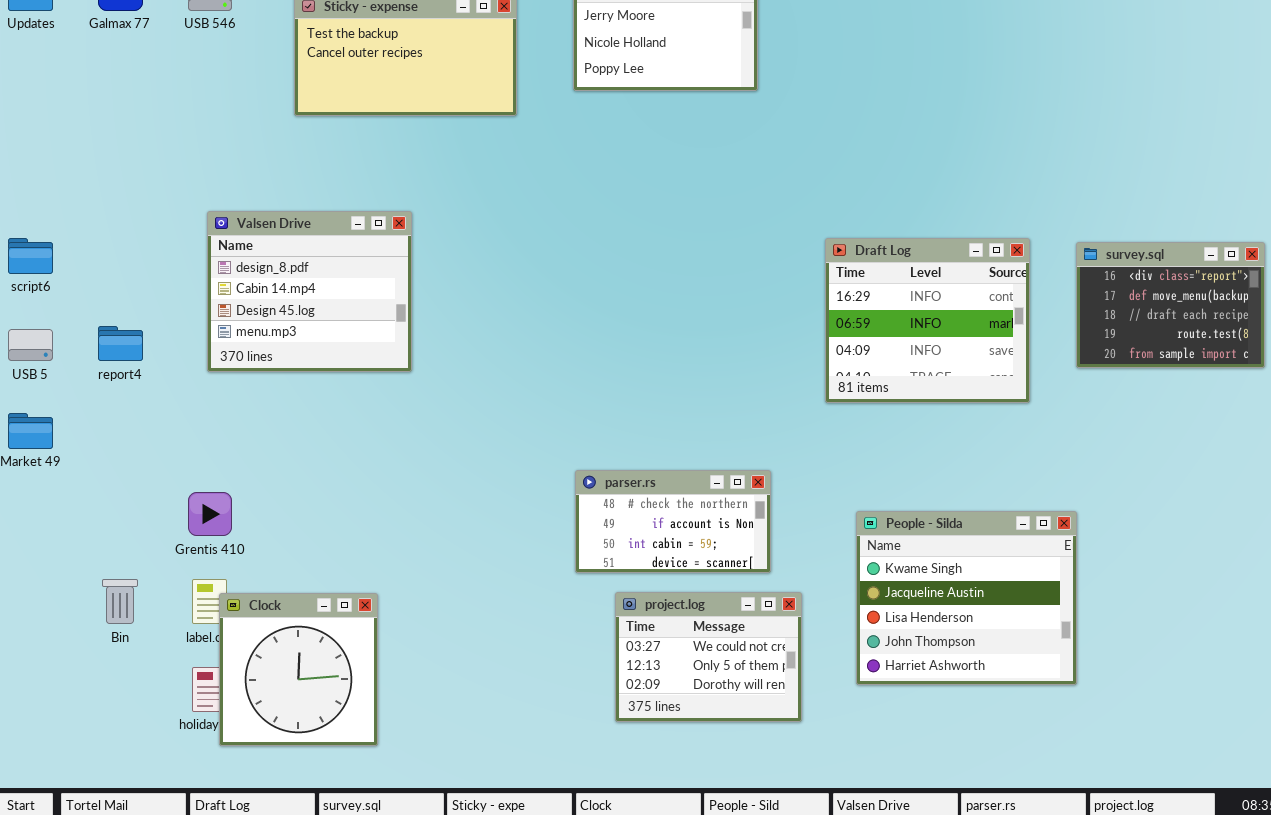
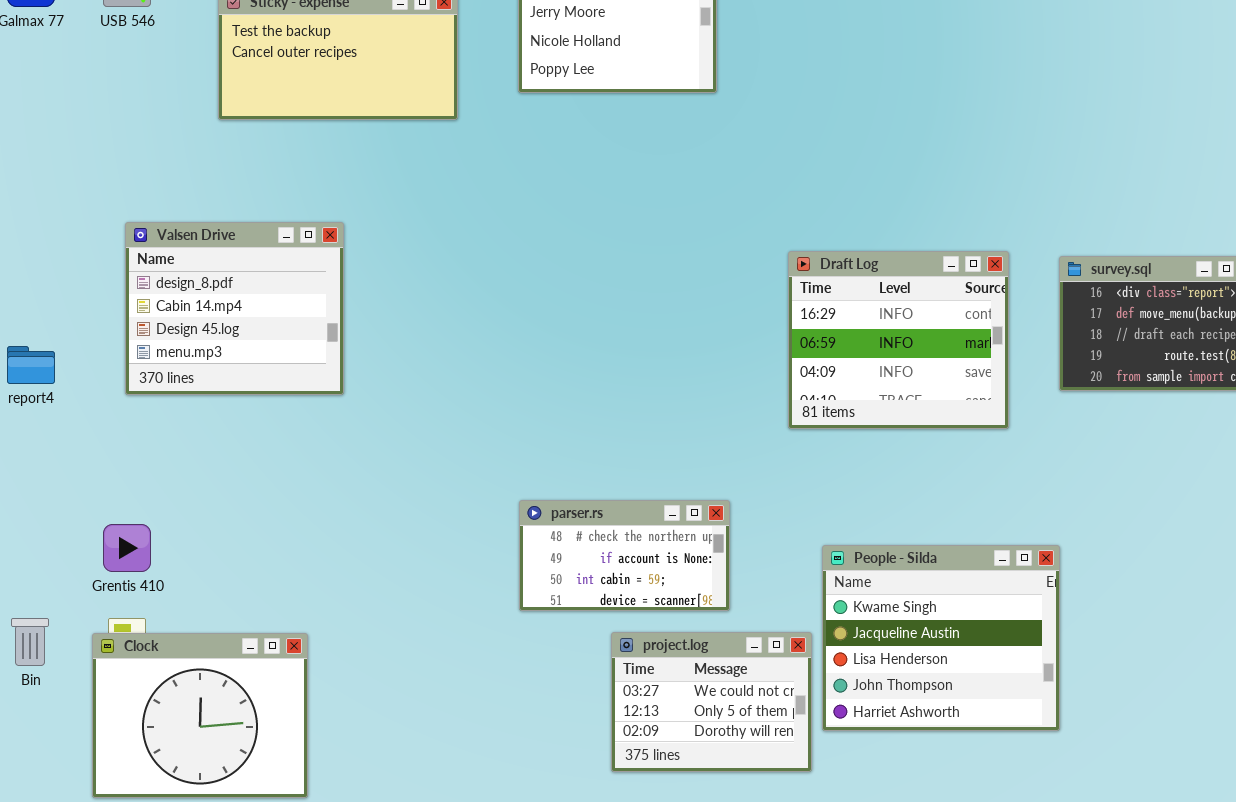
project.log: [615,592,802,722] -> [611,632,812,772], moved
Clock: [219,593,378,746] -> [92,633,308,798], resized

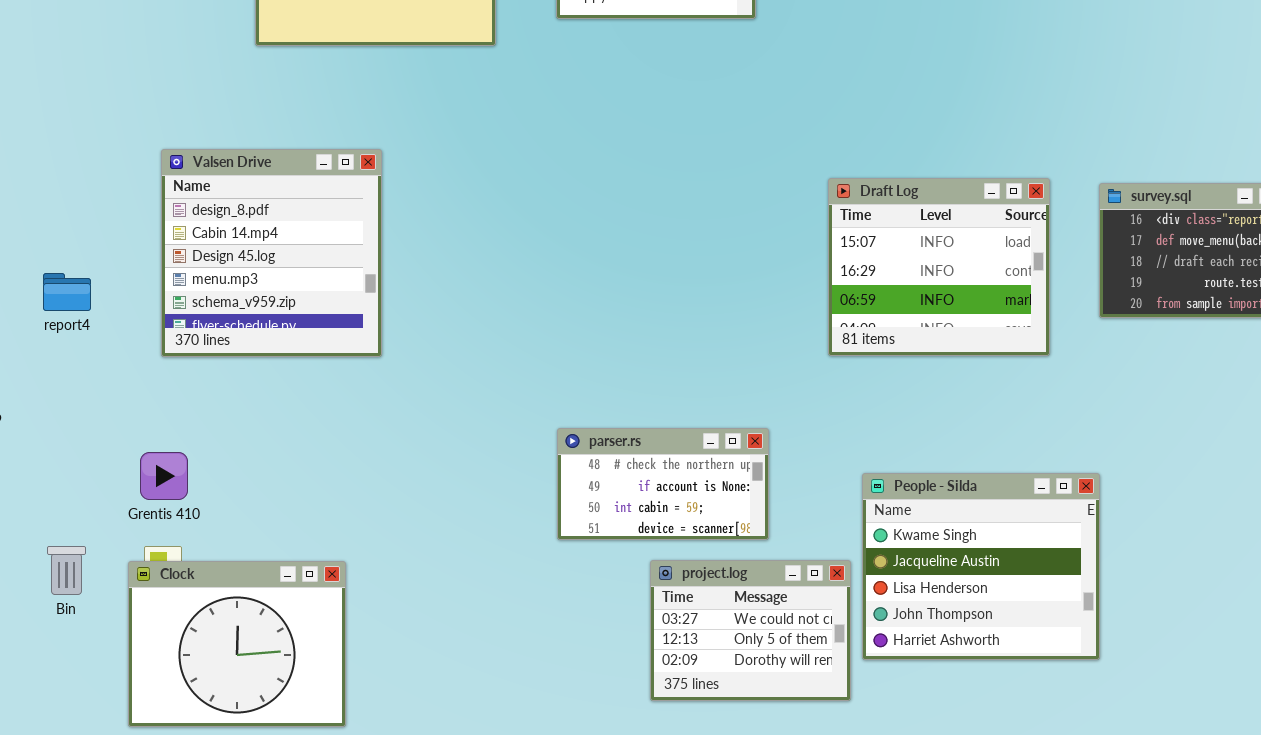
Valsen Drive: [125,222,344,395] -> [161,149,382,357], resized
Draft Log: [788,251,1009,429] -> [828,178,1050,356], scrolled up 1 row

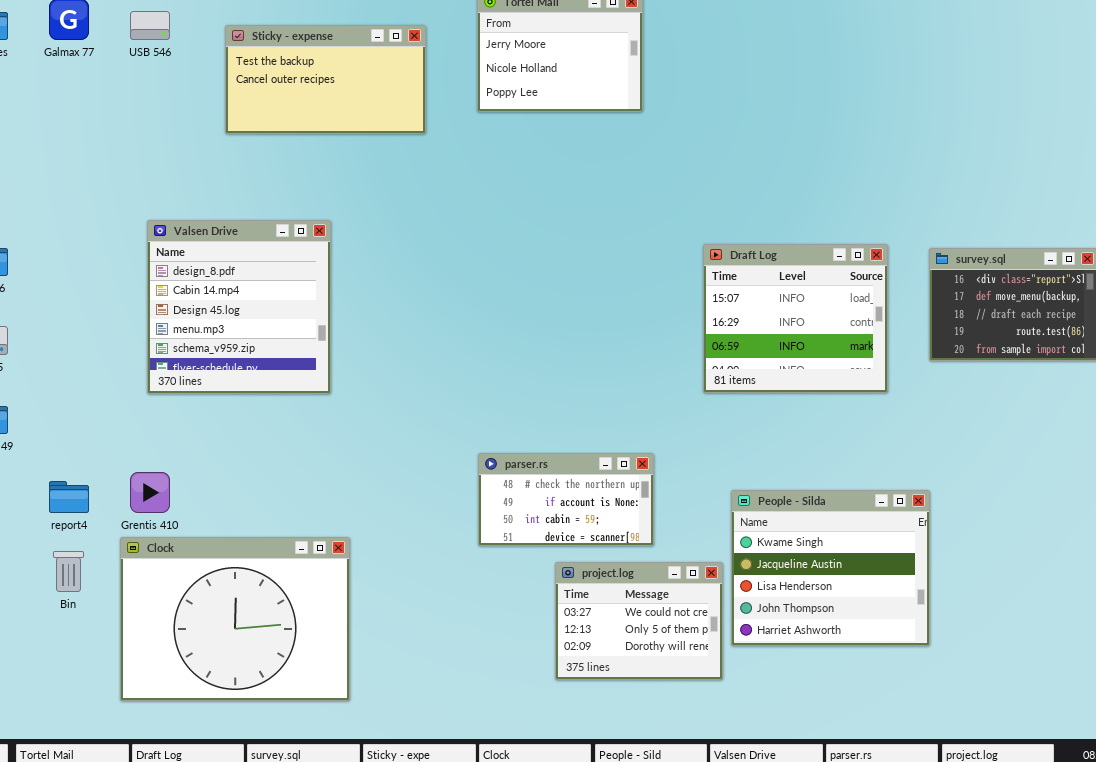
report4: [43,273,91,311] -> [49,481,89,513], moved
Clock: [128,561,346,727] -> [120,537,350,701], resized

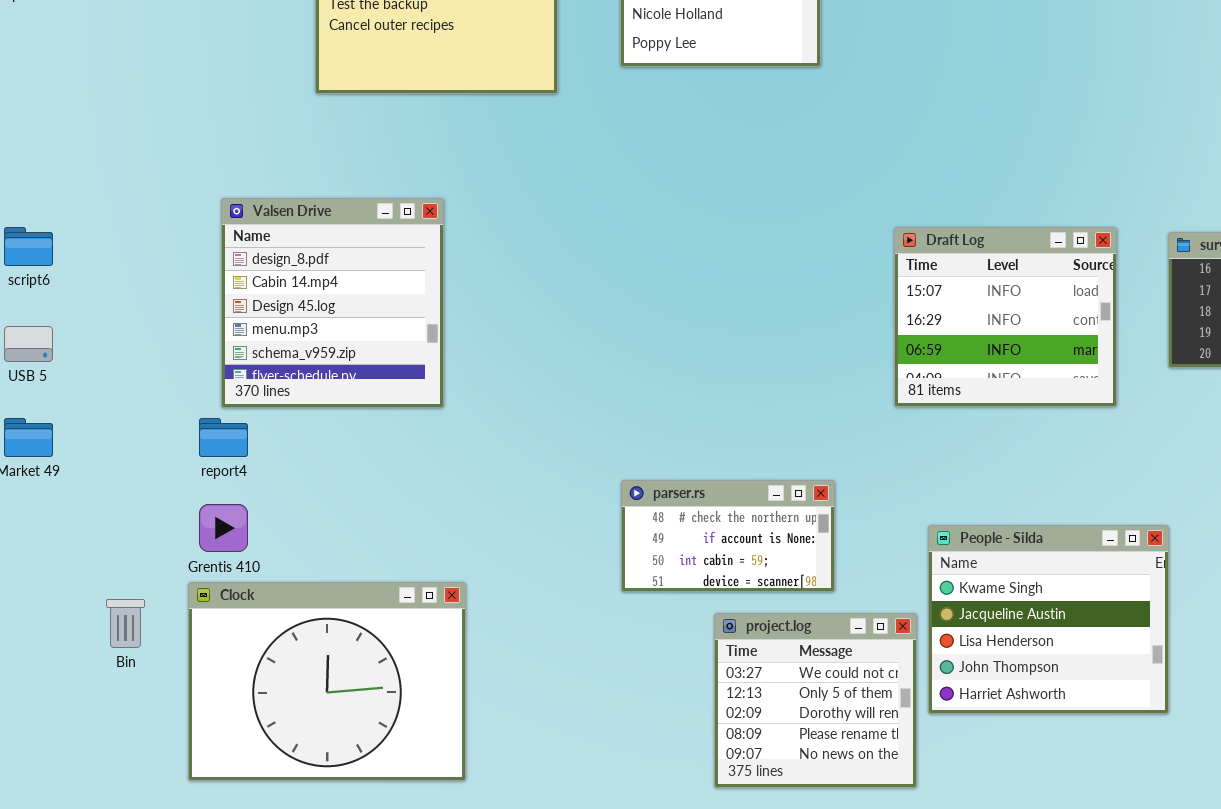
report4: [49,481,89,513] -> [199,418,248,457], moved
project.log: [555,562,723,680] -> [714,613,917,788], resized

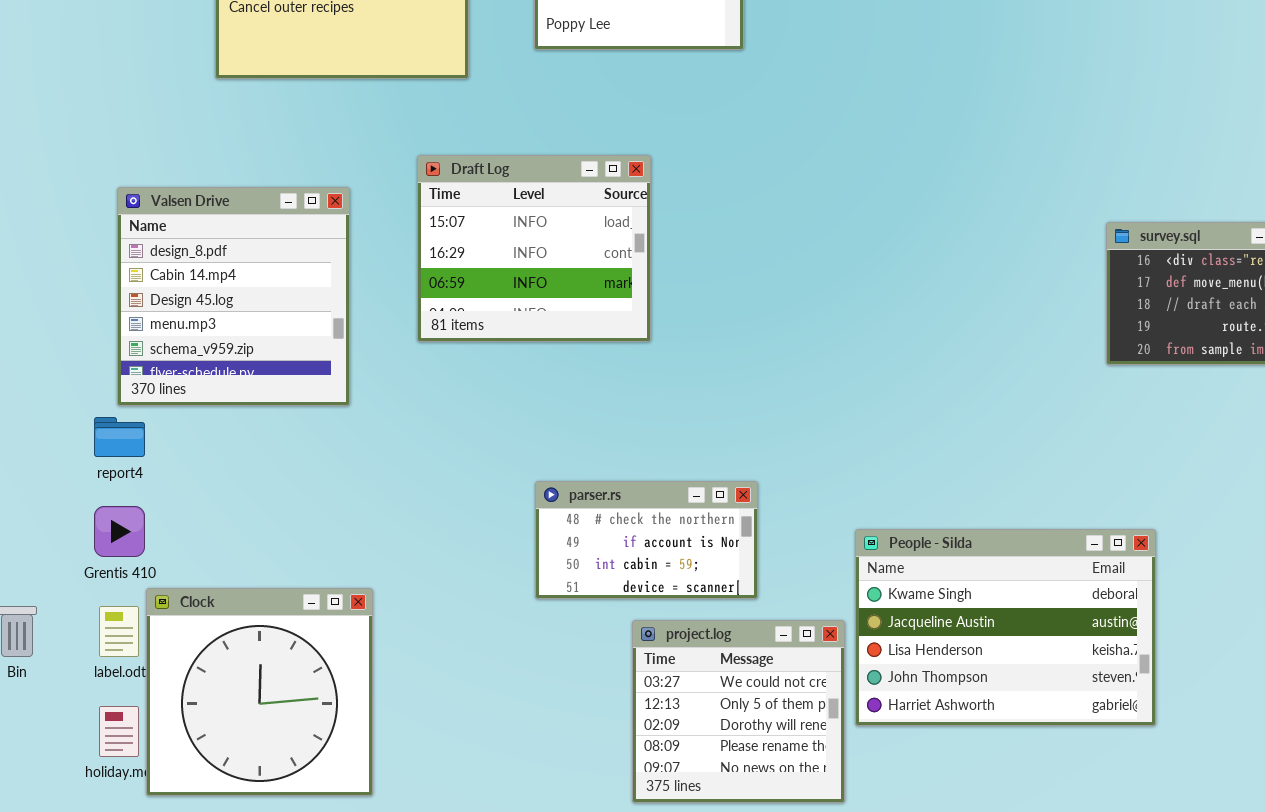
Draft Log: [894,227,1117,407] -> [417,155,651,342], moved
People - Silda: [928,525,1169,714] -> [855,529,1156,726], resized
Clock: [188,582,466,781] -> [146,588,373,796], resized

